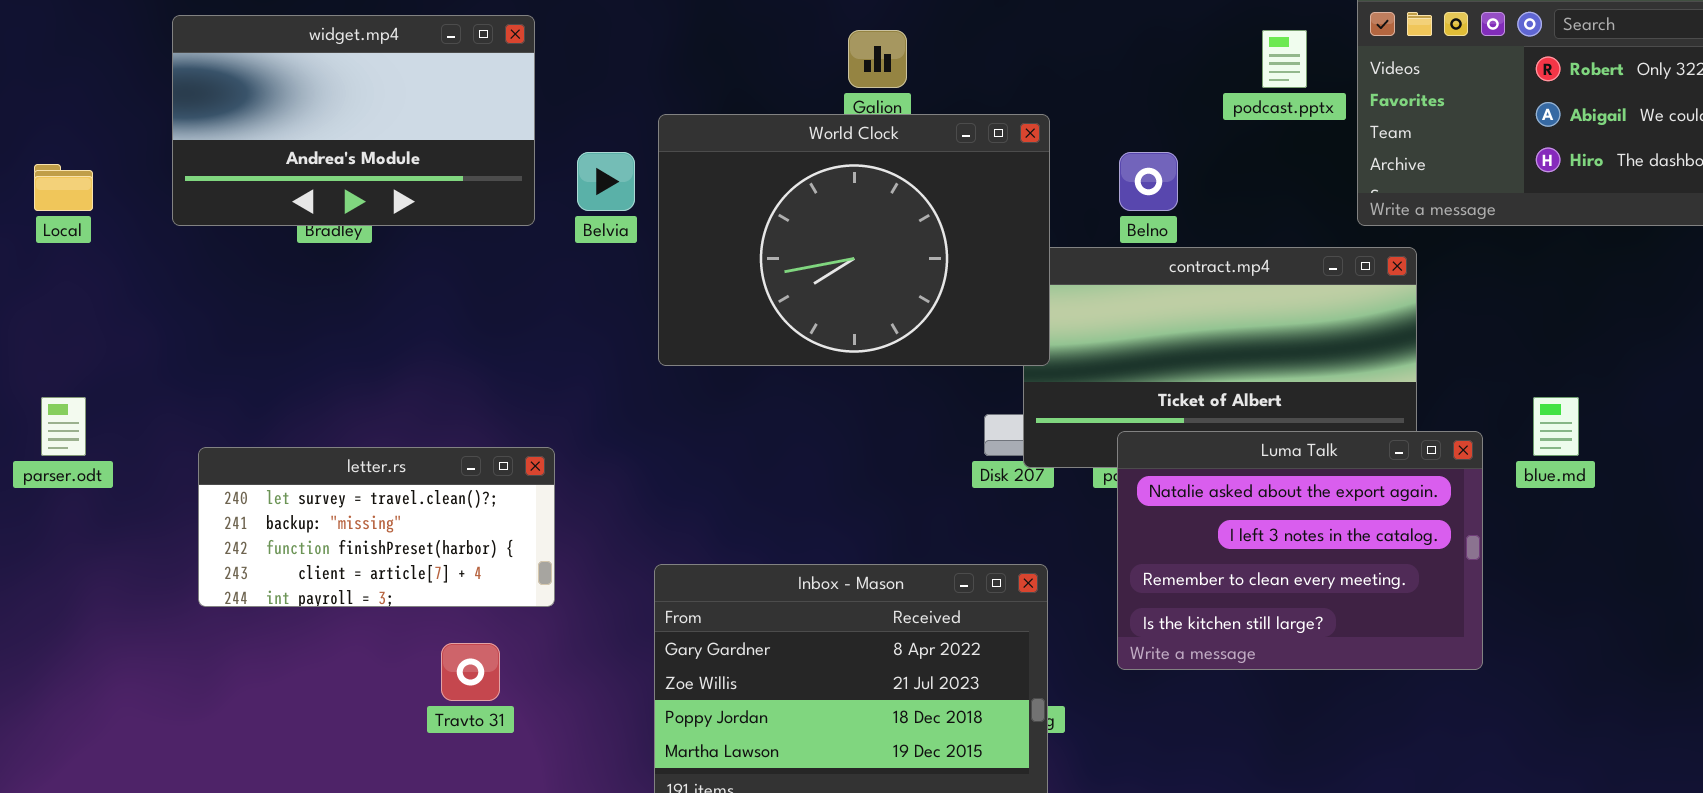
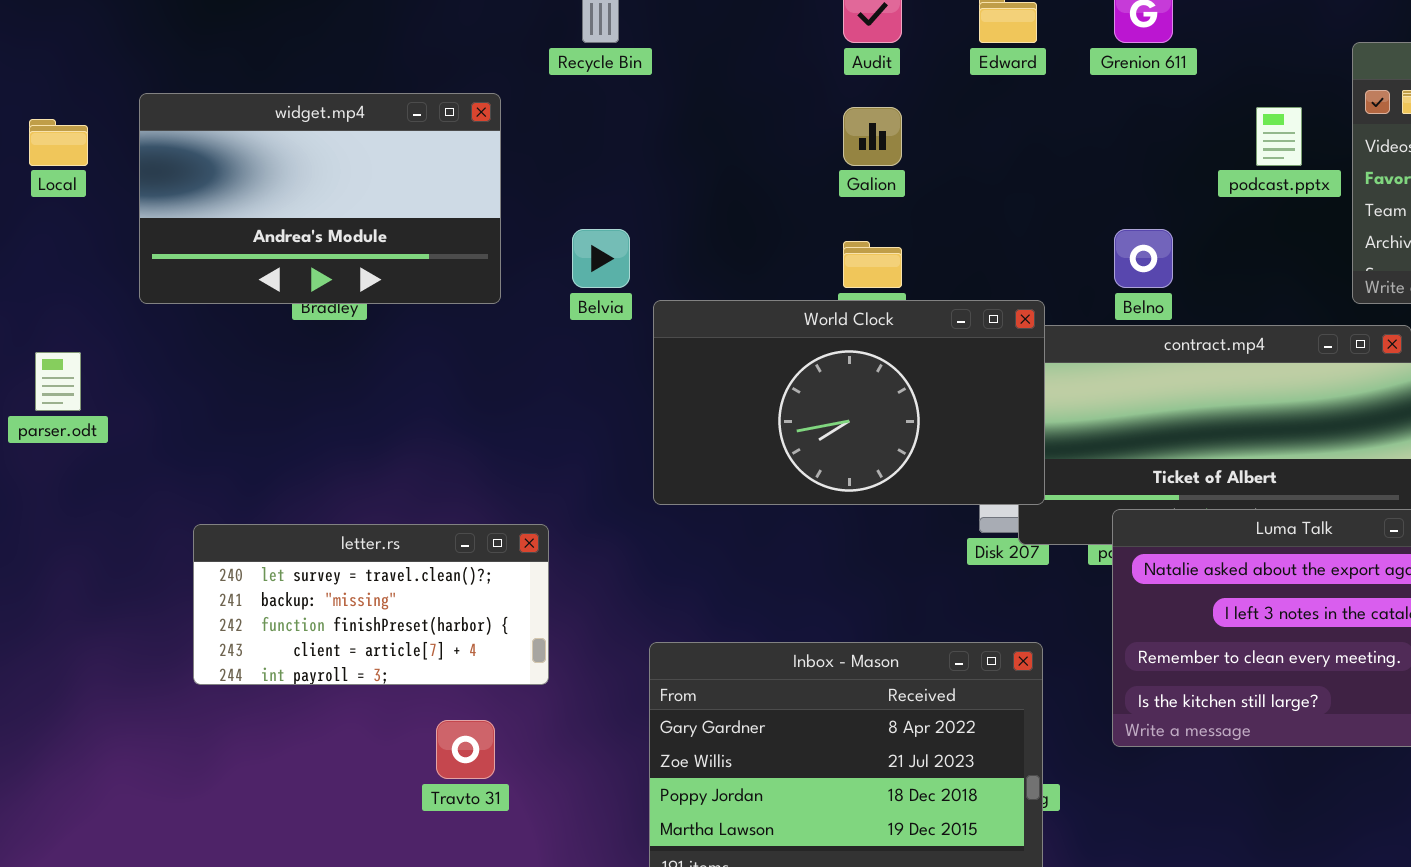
widget.mp4: [172,15,535,226] -> [139,93,501,304], moved
World Clock: [658,114,1050,366] -> [653,300,1045,505], moved, resized
Local: [34,164,93,211] -> [29,119,88,166], moved
parser.odt: [41,397,86,456] -> [35,352,81,411], moved

